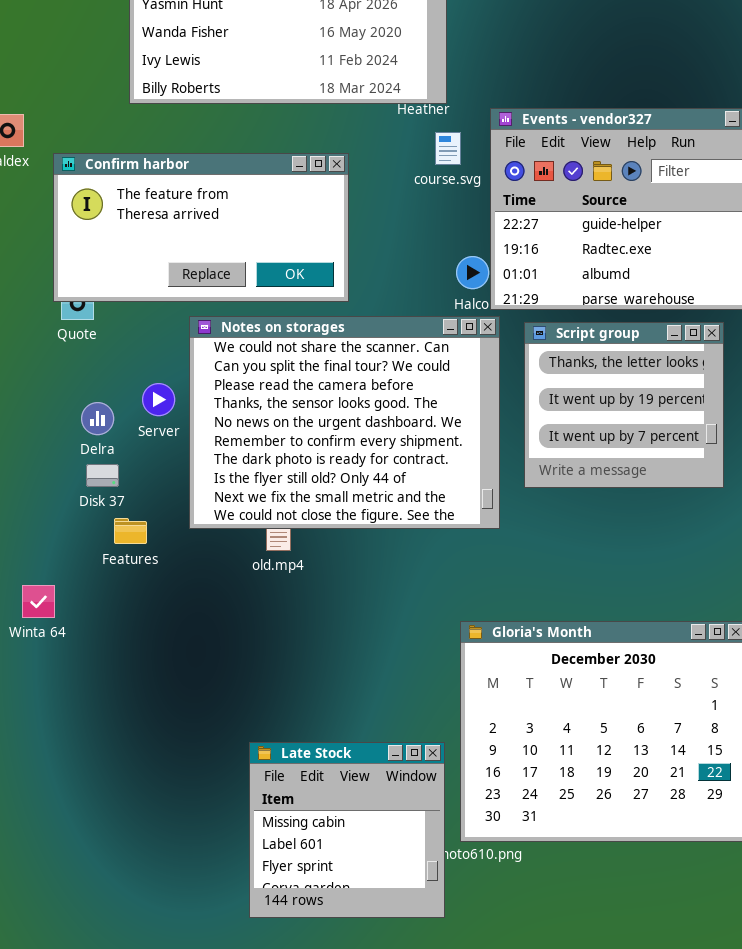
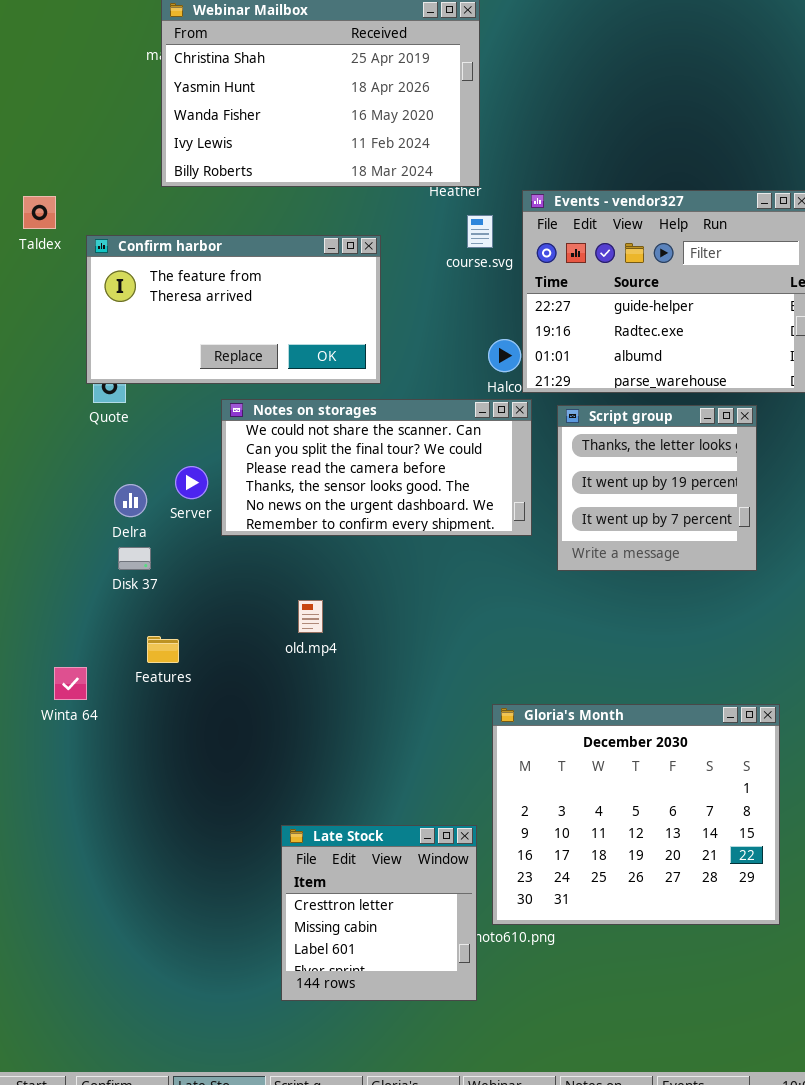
Notes on storages: [189,316,500,529] -> [221,399,532,536], resized
Features: [114,518,147,544] -> [147,636,179,663], moved
Late Stock: [249,742,445,918] -> [281,825,477,1001], scrolled up 1 row

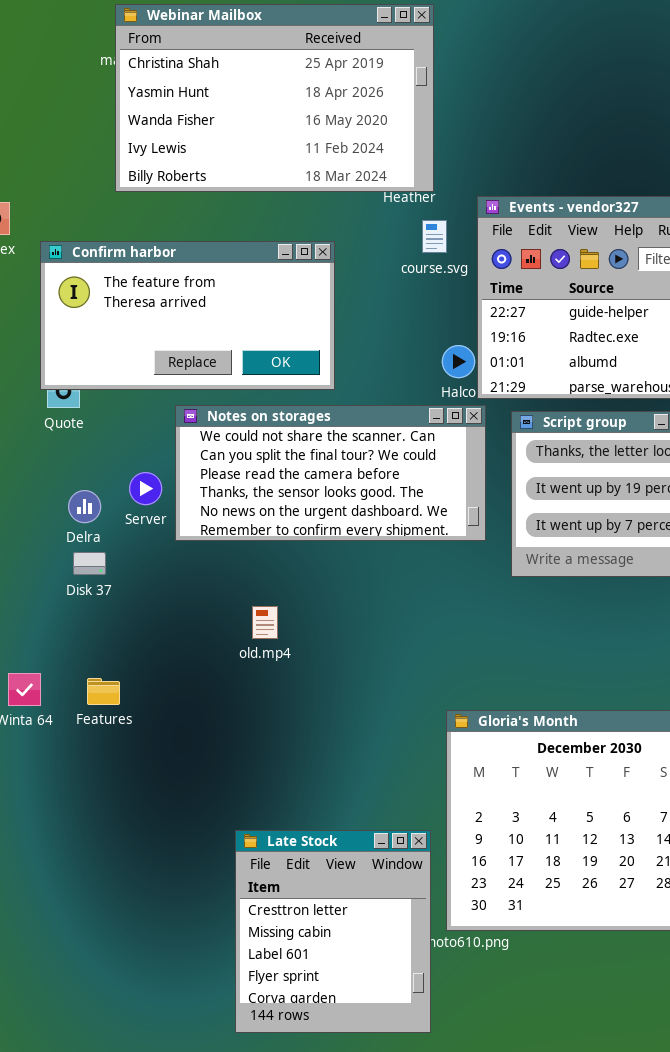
Features: [147,636,179,663] -> [87,678,120,705], moved
Late Stock: [281,825,477,1001] -> [235,830,431,1033], resized

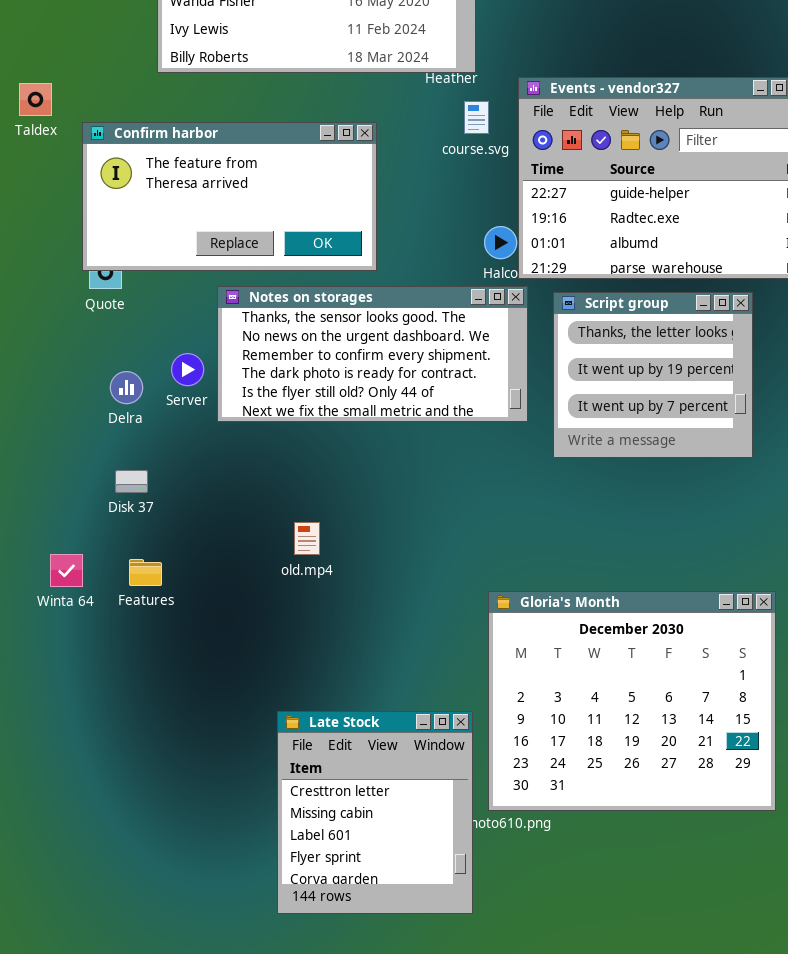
Notes on storages: [175,405,486,541] -> [217,286,528,422], scrolled down 3 rows
Disk 37: [73,552,106,575] -> [115,470,148,493], moved
old.mp4: [252,606,278,639] -> [294,522,320,555], moved

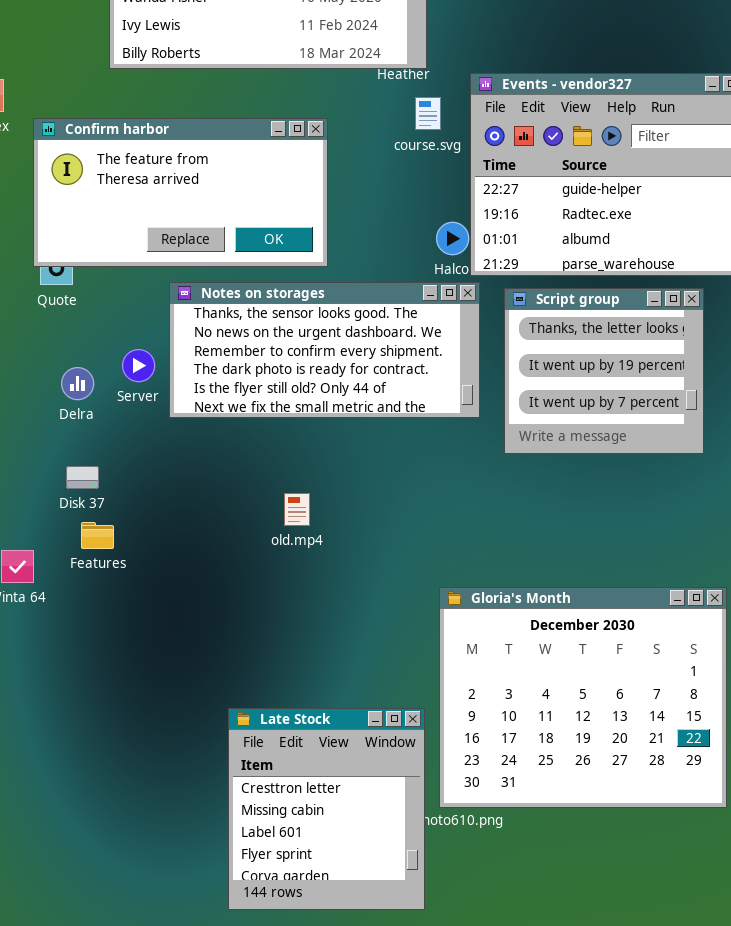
old.mp4: [294,522,320,555] -> [284,493,310,526], moved
Features: [129,559,162,586] -> [81,522,114,549], moved

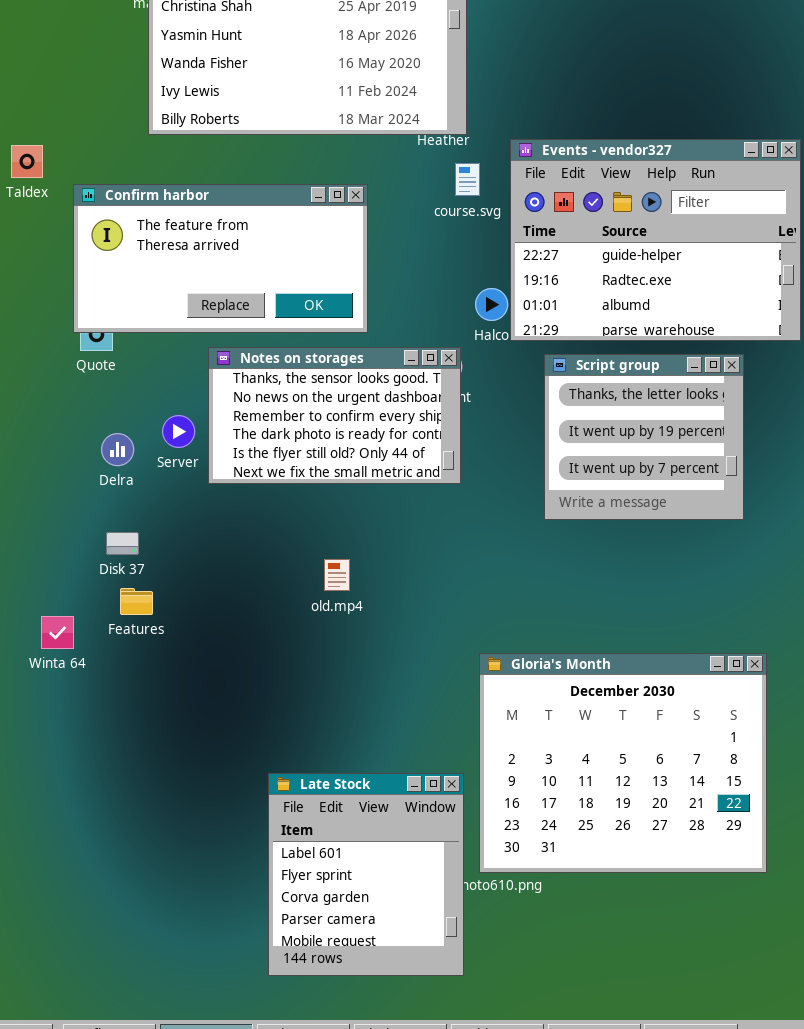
Notes on storages: [169,282,480,418] -> [208,347,461,484], resized
Late Stock: [228,708,425,910] -> [268,773,464,976], scrolled down 2 rows

